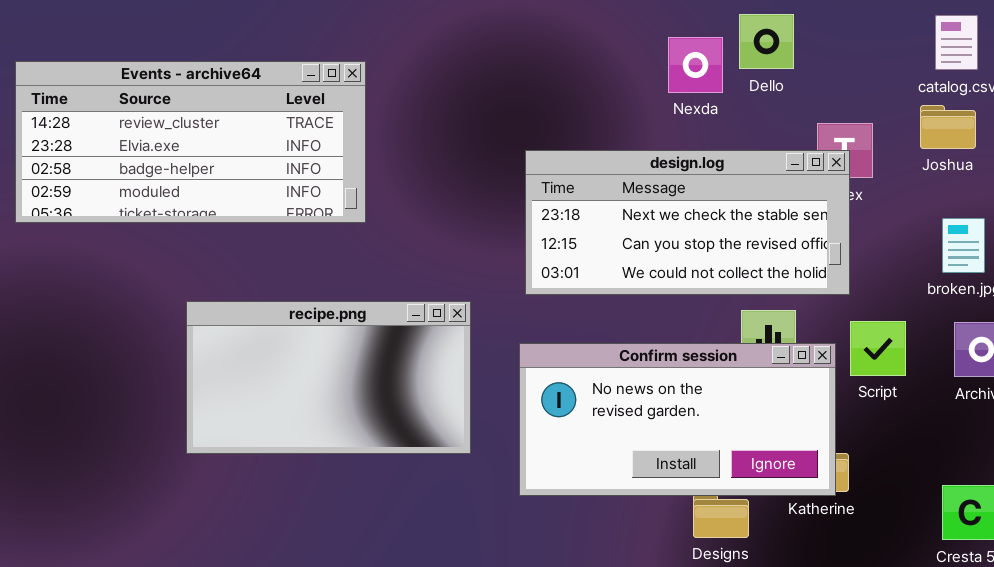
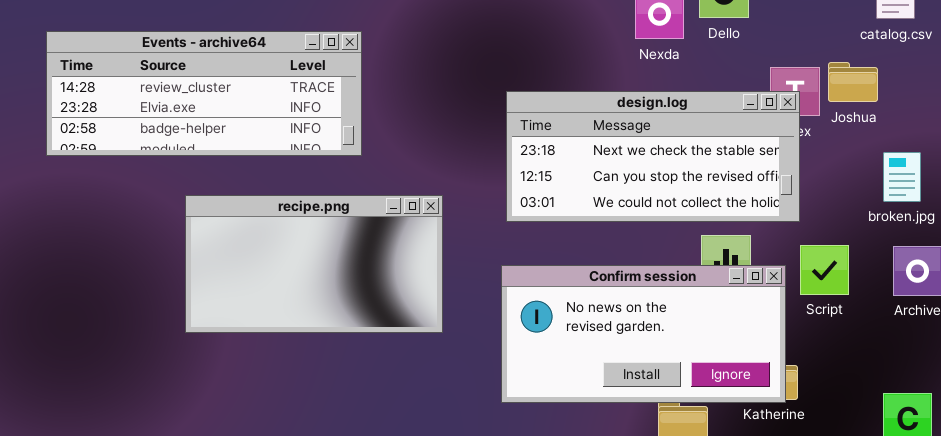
Events - archive64: [15,61,366,223] -> [46,31,362,156], resized
Joshua: [920,105,976,149] -> [828,62,878,102], moved
recipe.png: [186,301,471,454] -> [185,195,443,333], moved

